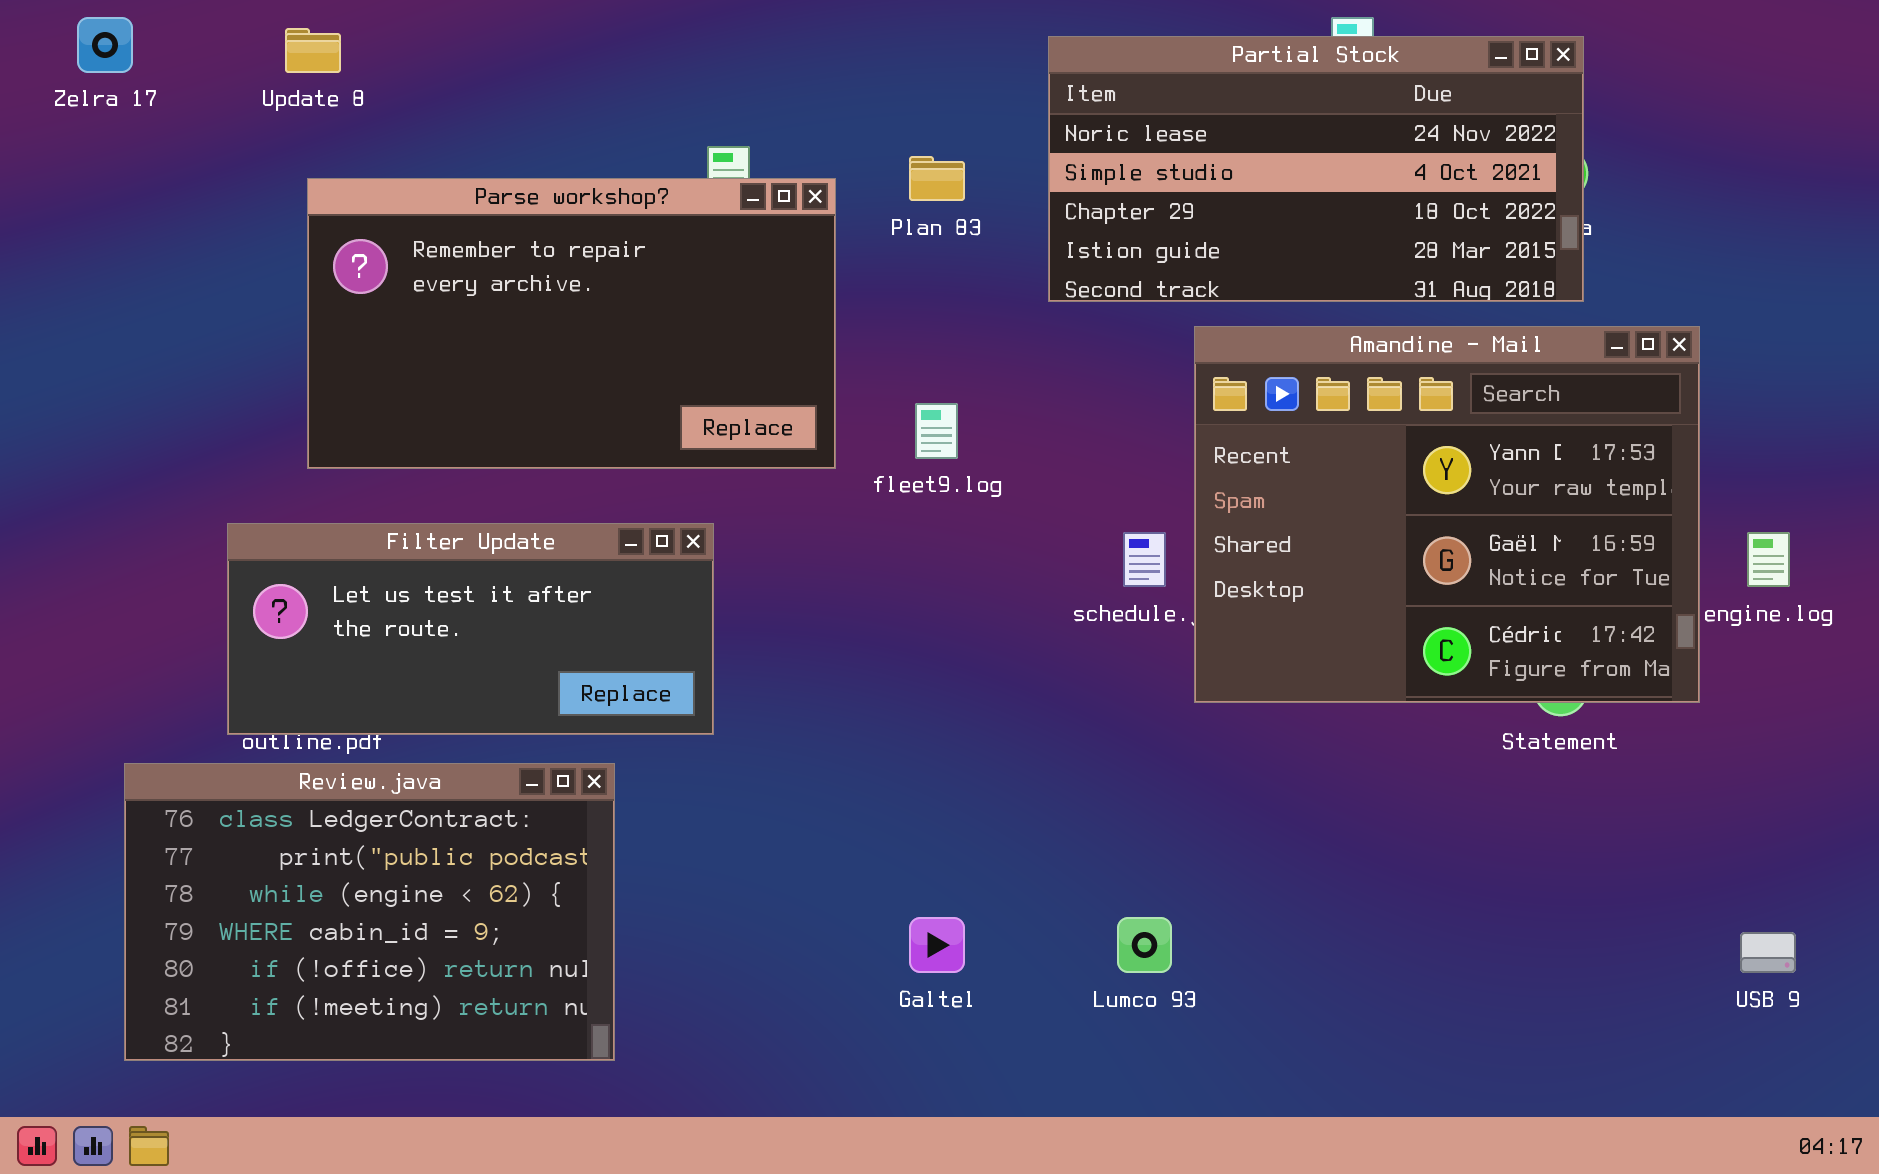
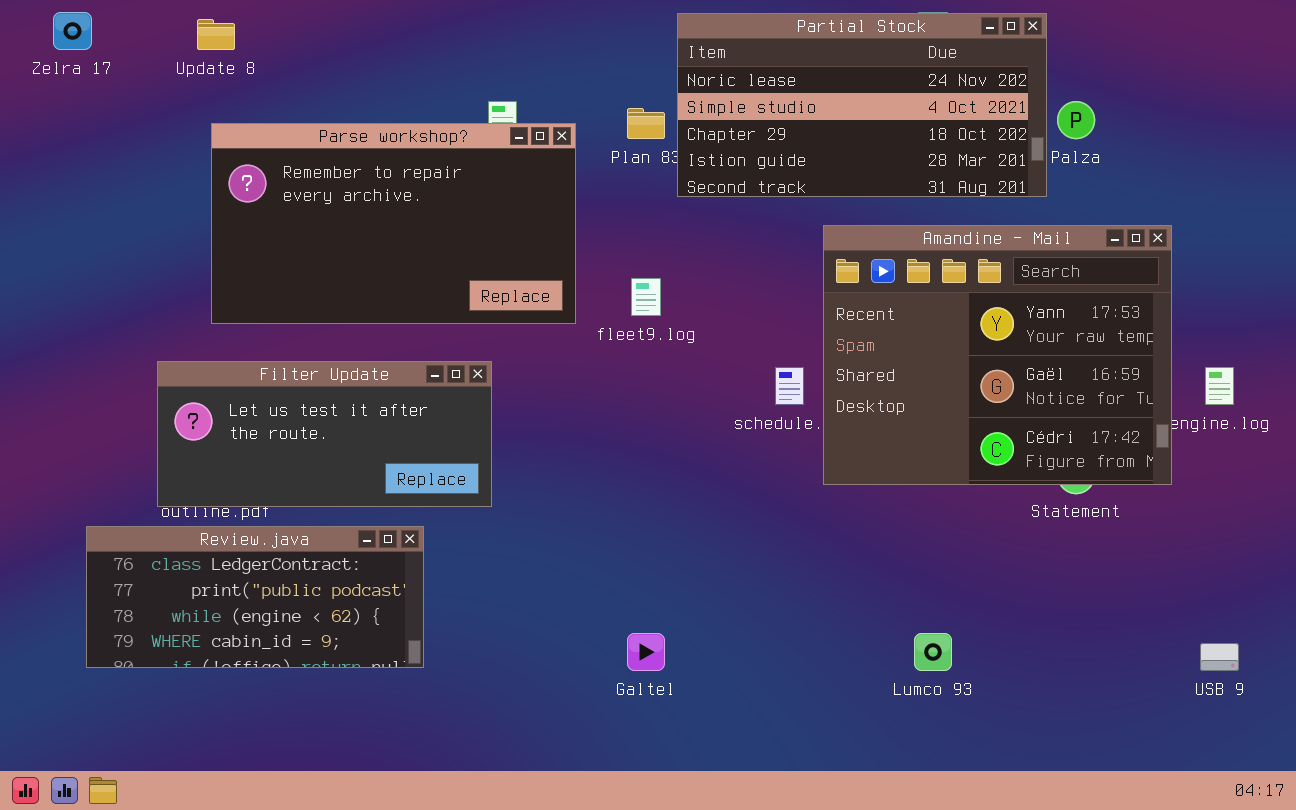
Partial Stock: [1048,36,1584,302] -> [677,13,1047,197], moved
Review.java: [124,763,615,1061] -> [86,526,424,668], resized
Lumco 93: [1117,917,1172,973] -> [914,633,952,671], moved

